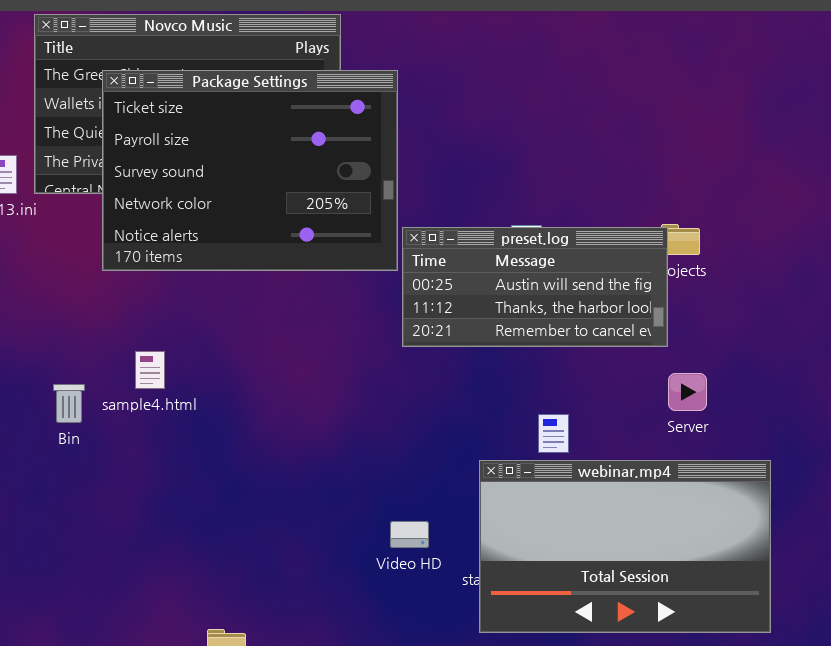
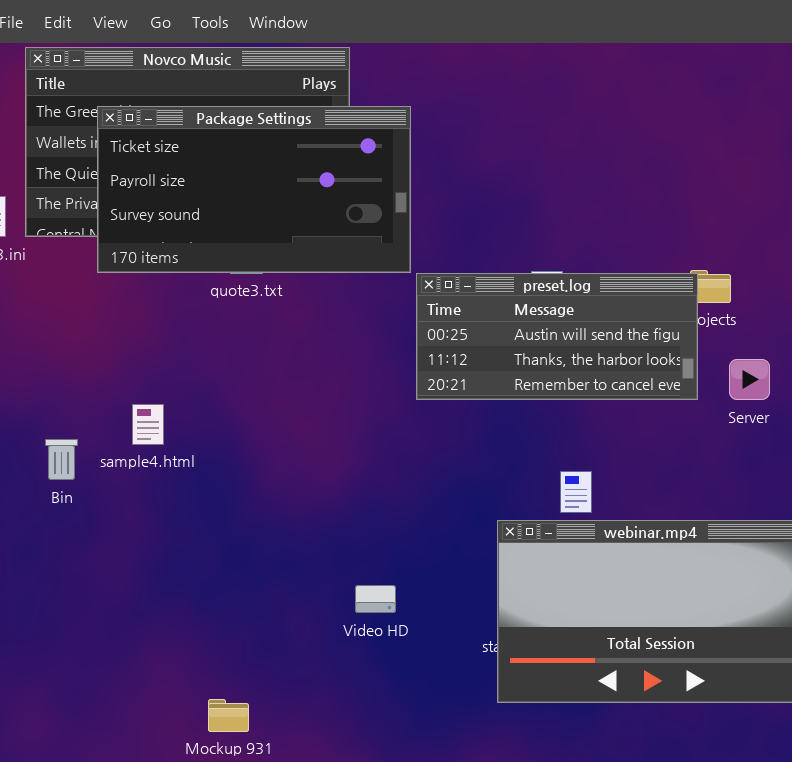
Package Settings: [102,70,398,271] -> [97,106,411,273], resized
Server: [668,373,707,411] -> [729,359,770,400], moved
Video HD: [390,521,429,548] -> [355,585,396,613], moved

